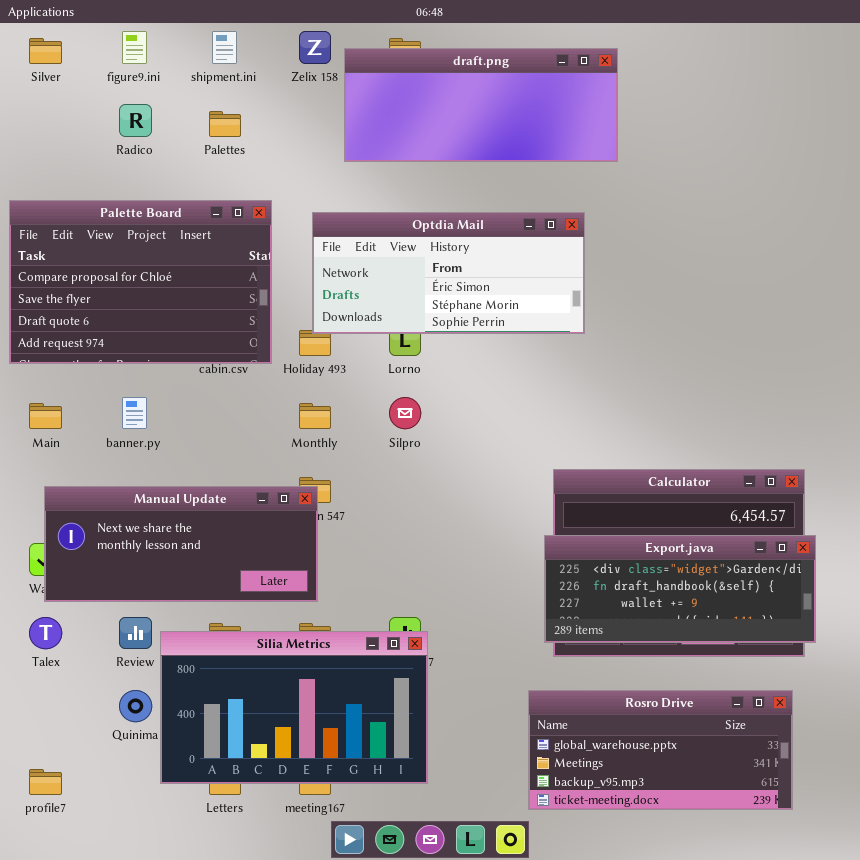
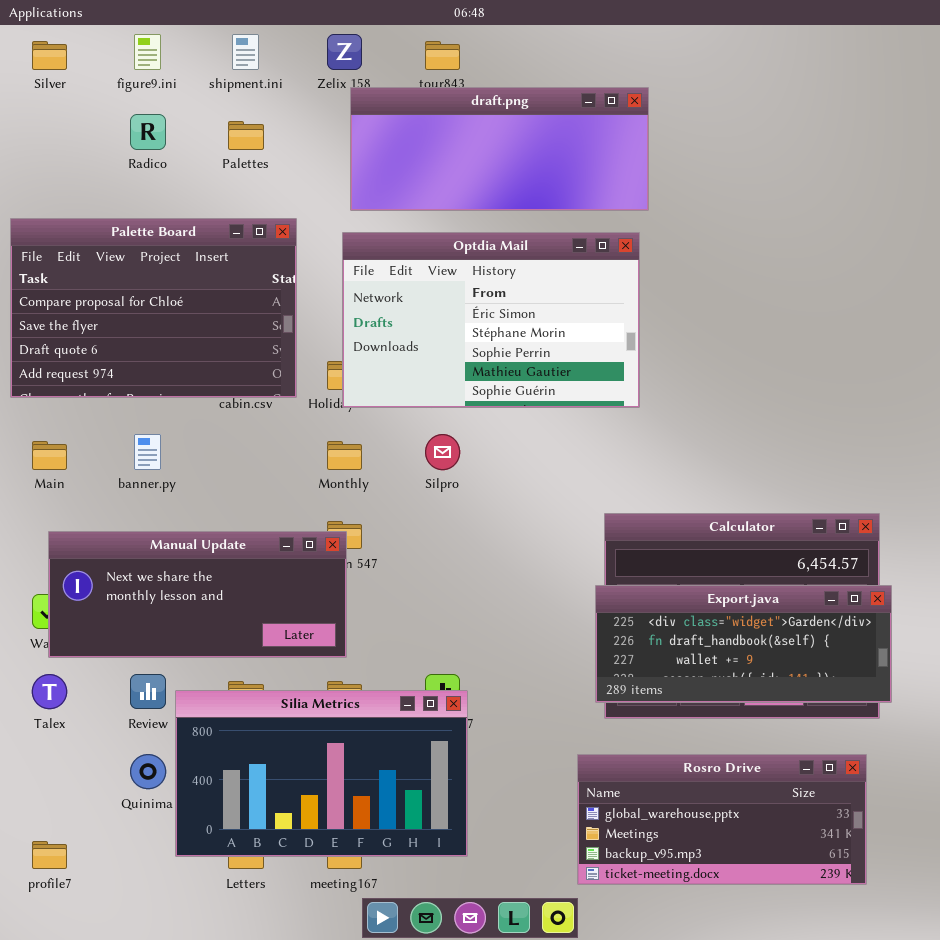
draft.png: [344,48,618,162] -> [350,87,649,211], moved
Optdia Mail: [312,212,585,334] -> [342,232,640,408], resized

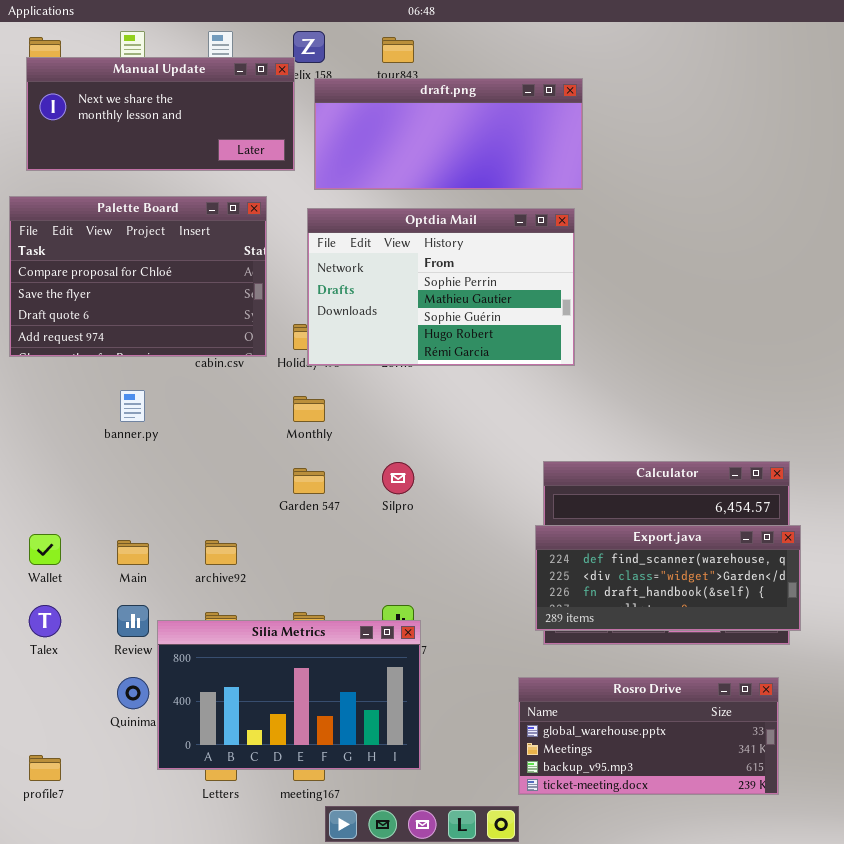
Optdia Mail: [342,232,640,408] -> [307,208,575,366], scrolled down 2 rows
Silpro: [425,434,460,470] -> [382,462,414,494], moved
Main: [32,441,67,470] -> [117,540,149,565], moved
Manual Update: [48,531,347,658] -> [26,57,295,171], moved
Export.java: [595,585,892,703] -> [535,525,801,631], scrolled up 1 row

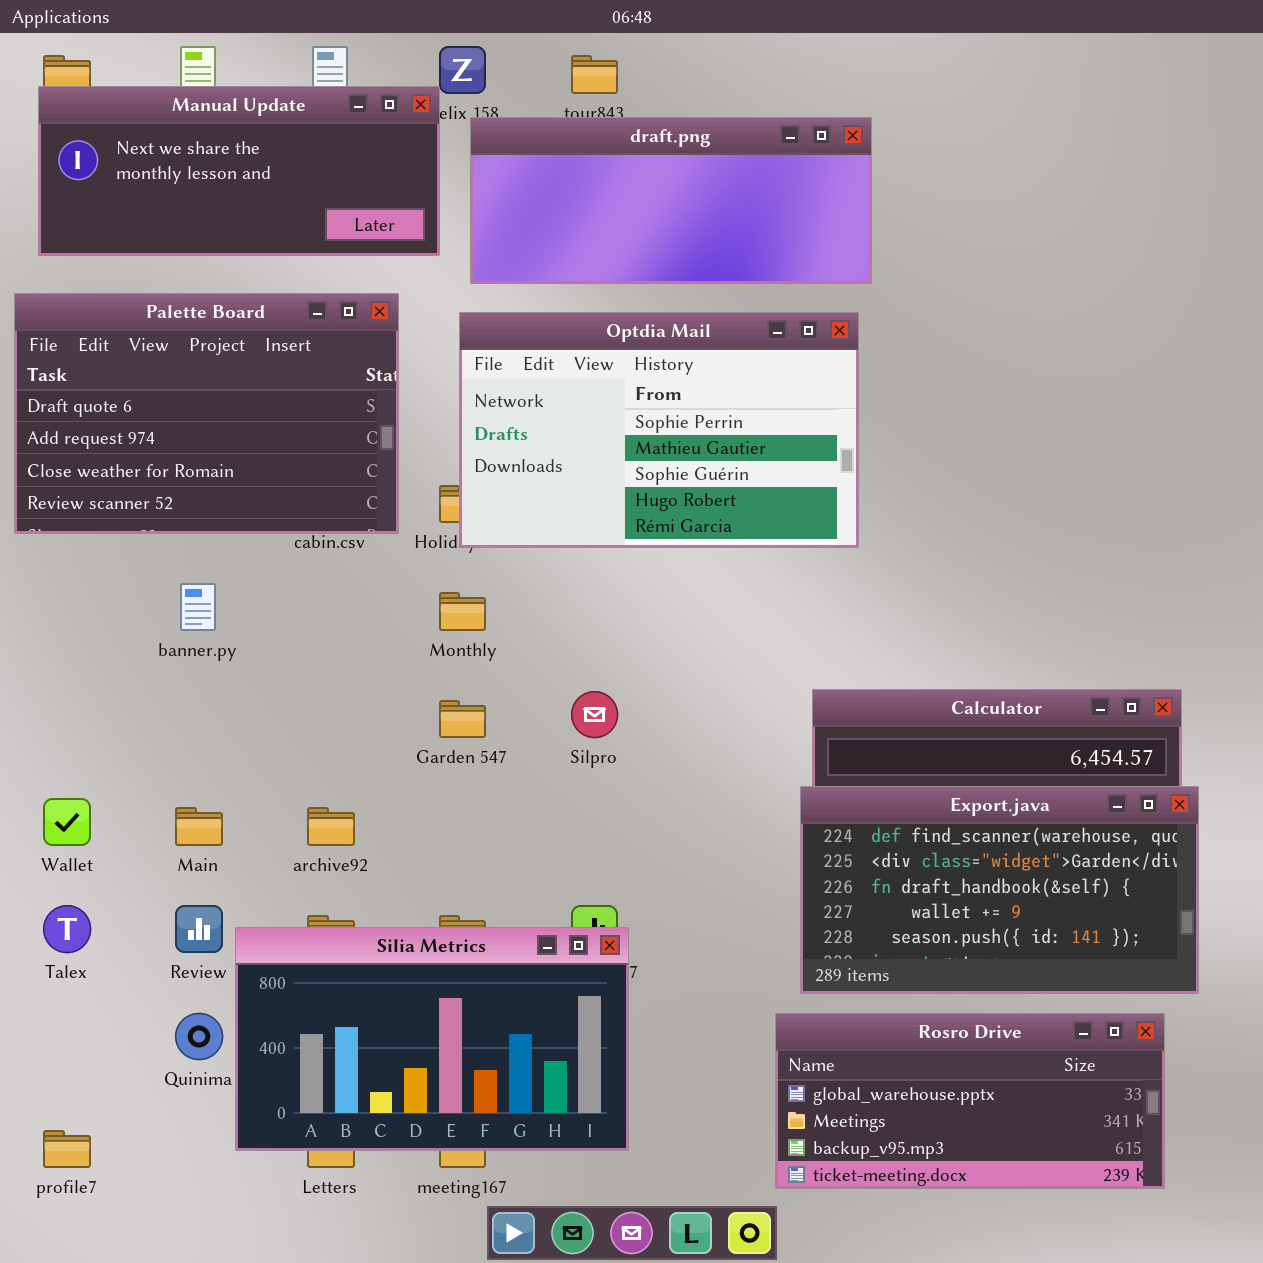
Palette Board: [9,196,267,357] -> [14,293,399,534], scrolled down 2 rows
Export.java: [535,525,801,631] -> [800,786,1199,994], resized

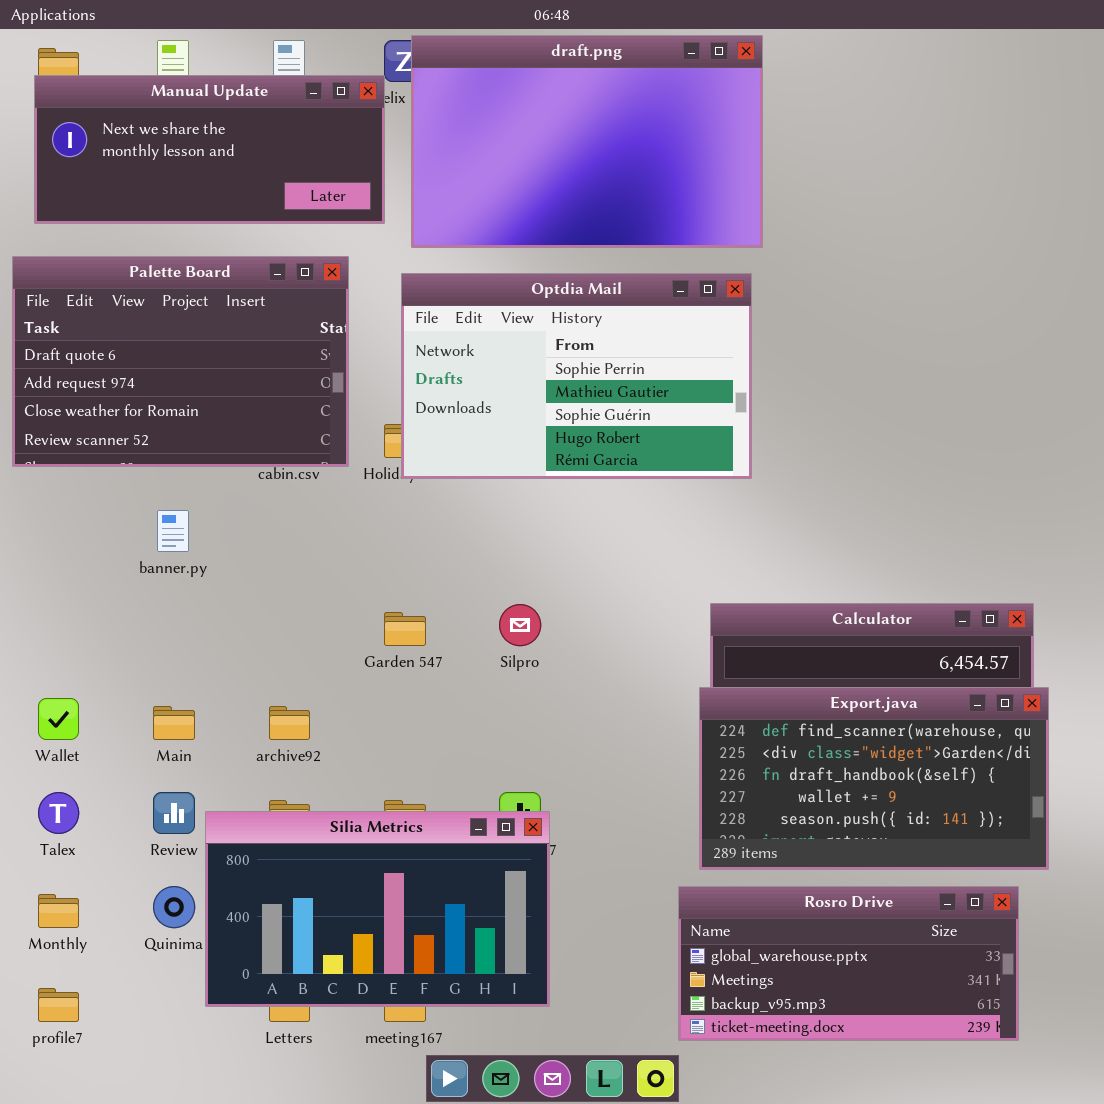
draft.png: [470,117,872,284] -> [411,35,763,248], resized
Monthly: [439,592,486,631] -> [38,894,79,928], moved

